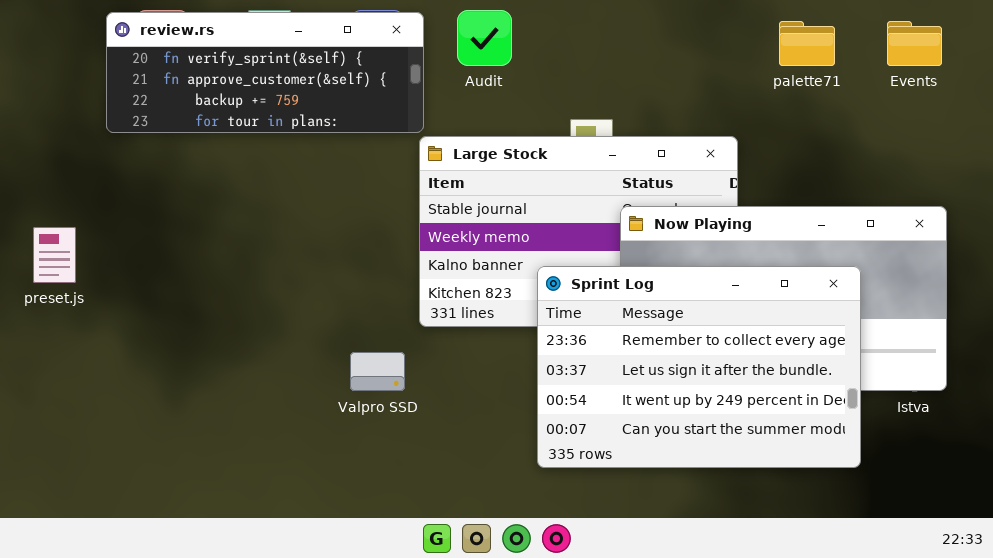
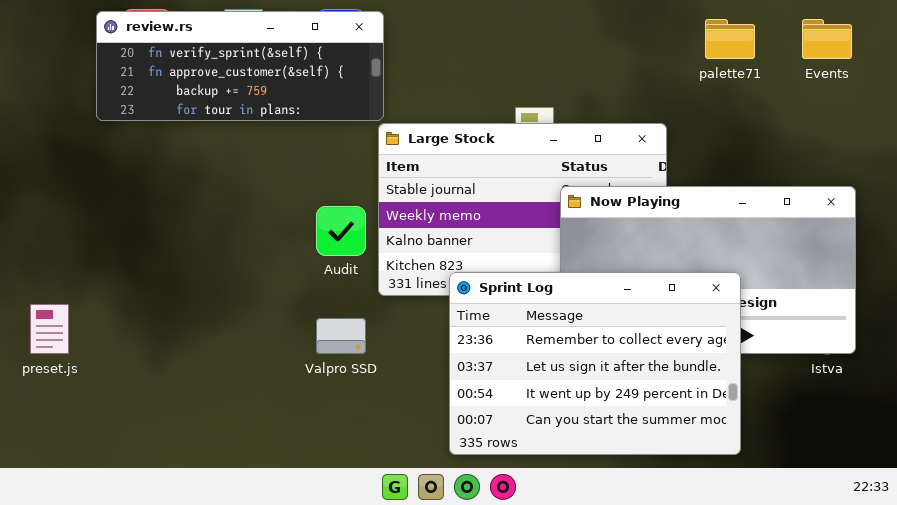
Audit: [457,10,512,66] -> [316,206,366,256], moved
preset.js: [33,227,76,283] -> [30,304,69,354], moved
Sprint Log: [537,266,861,468] -> [449,272,741,455], moved

